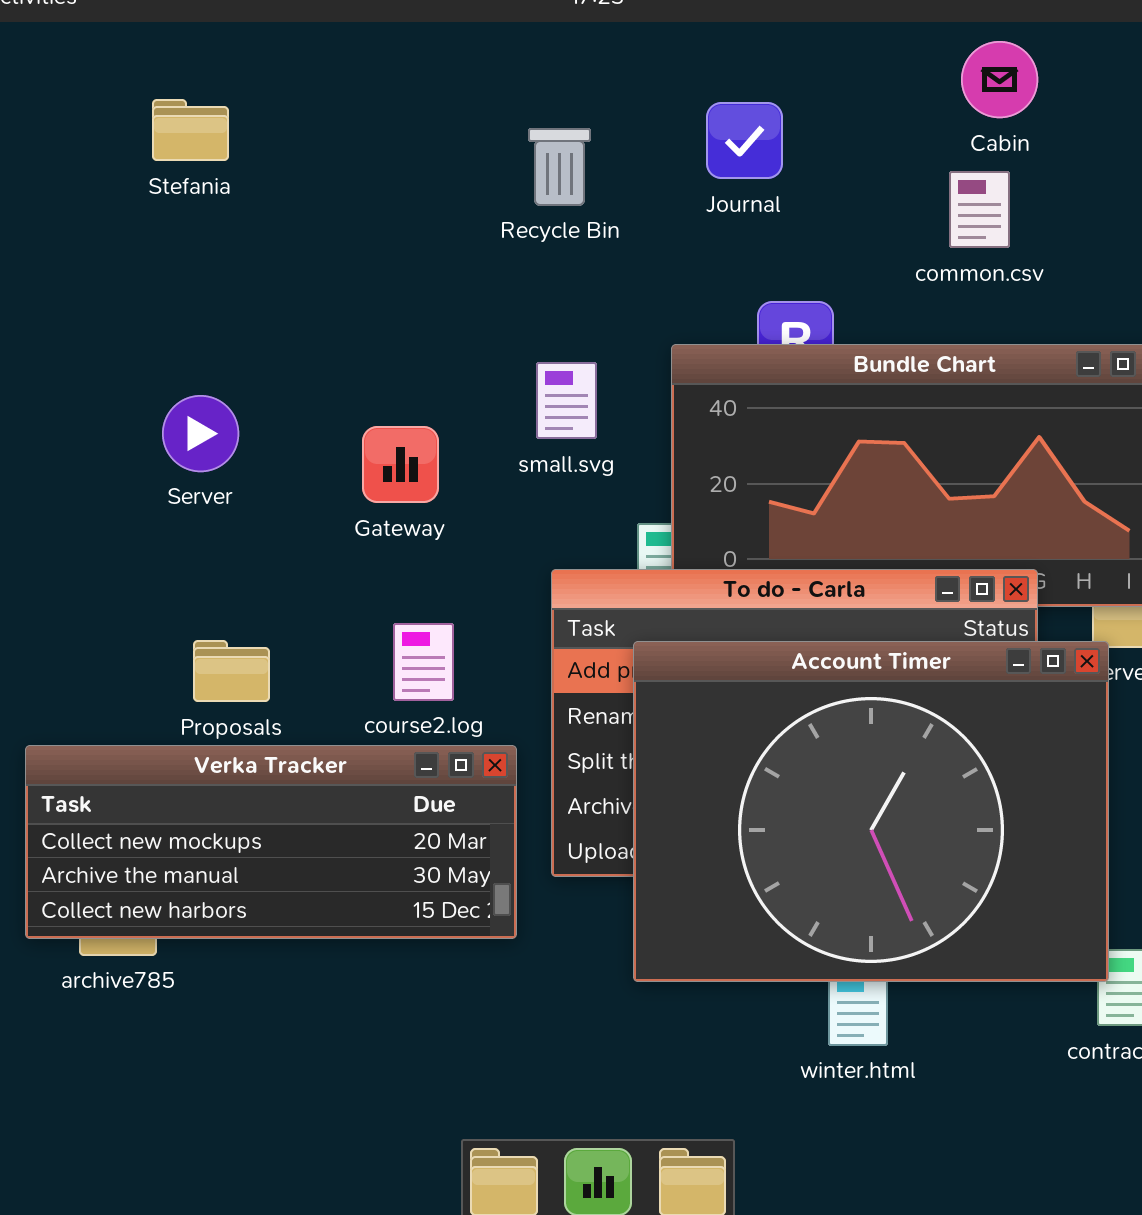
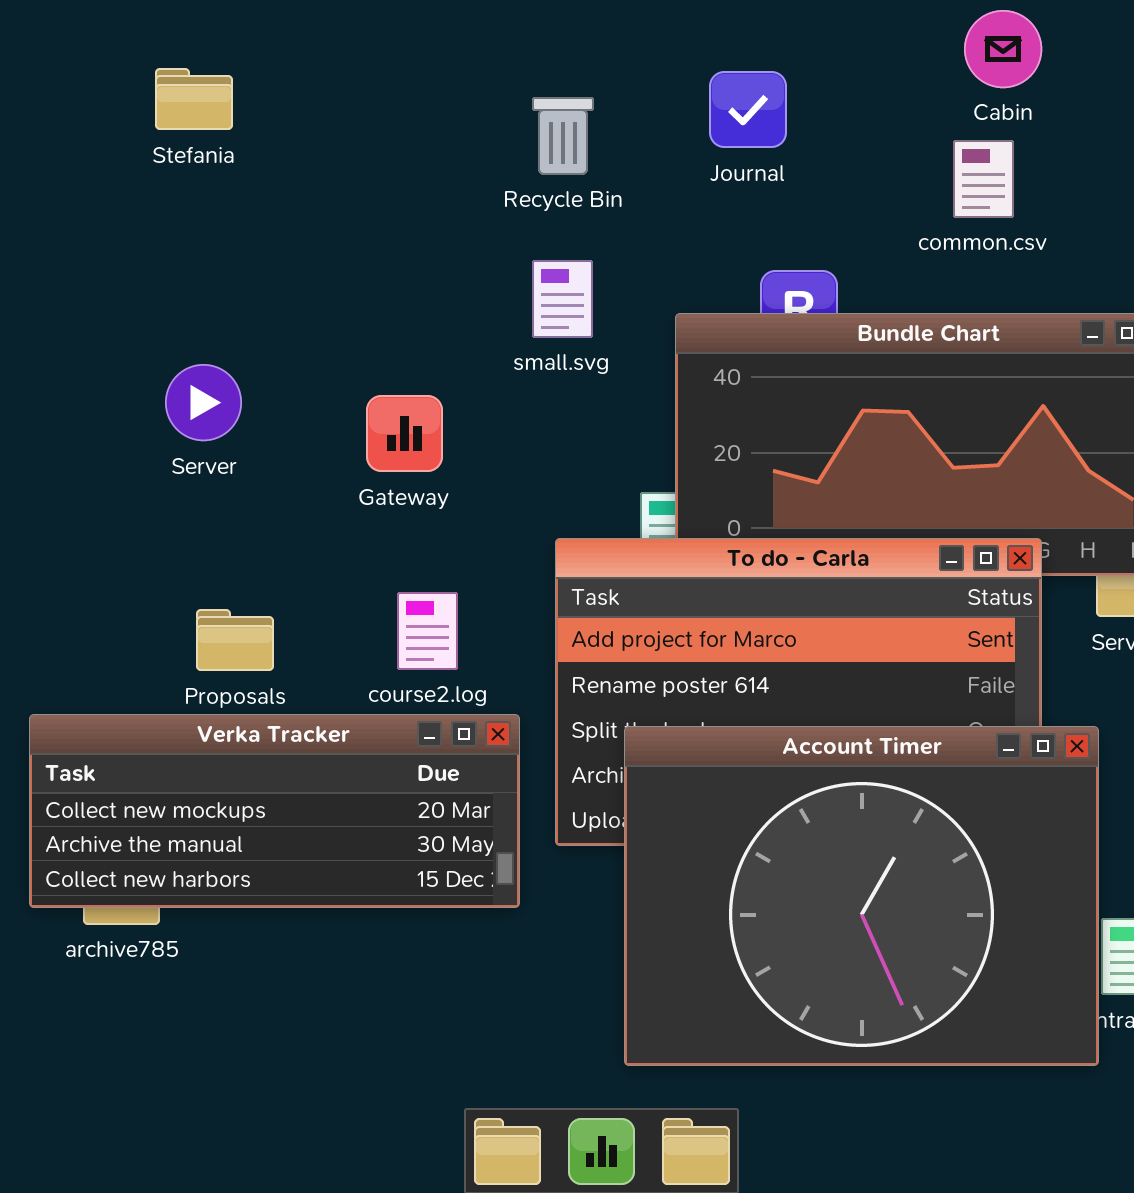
small.svg: [536,362,597,439] -> [532,260,593,338], moved
Account Timer: [633,641,1109,982] -> [624,726,1099,1066], moved

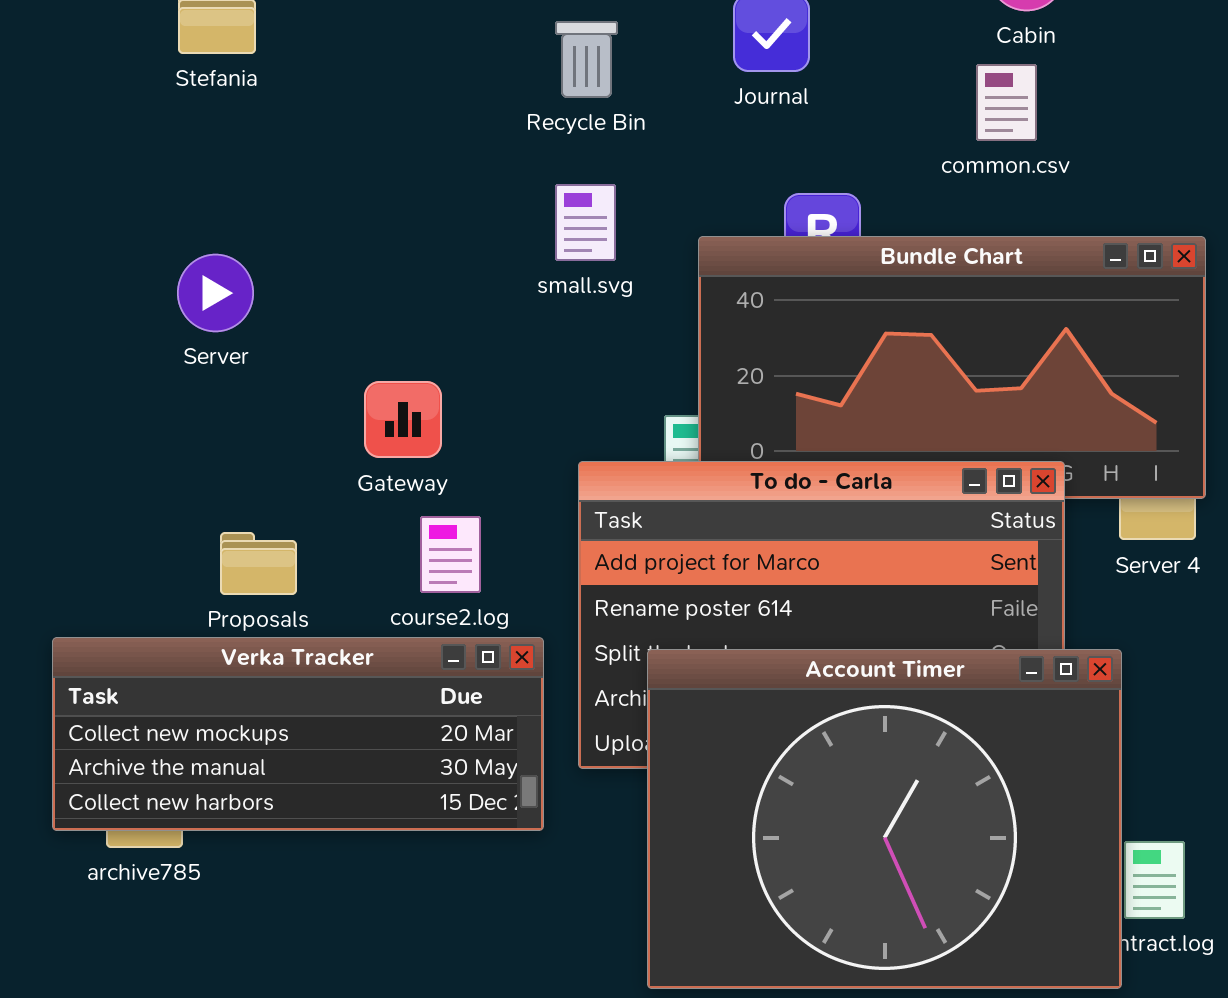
Server: [165,364,242,441] -> [177,254,254,332], moved
Gateway: [366,395,443,472] -> [364,381,442,458], moved

